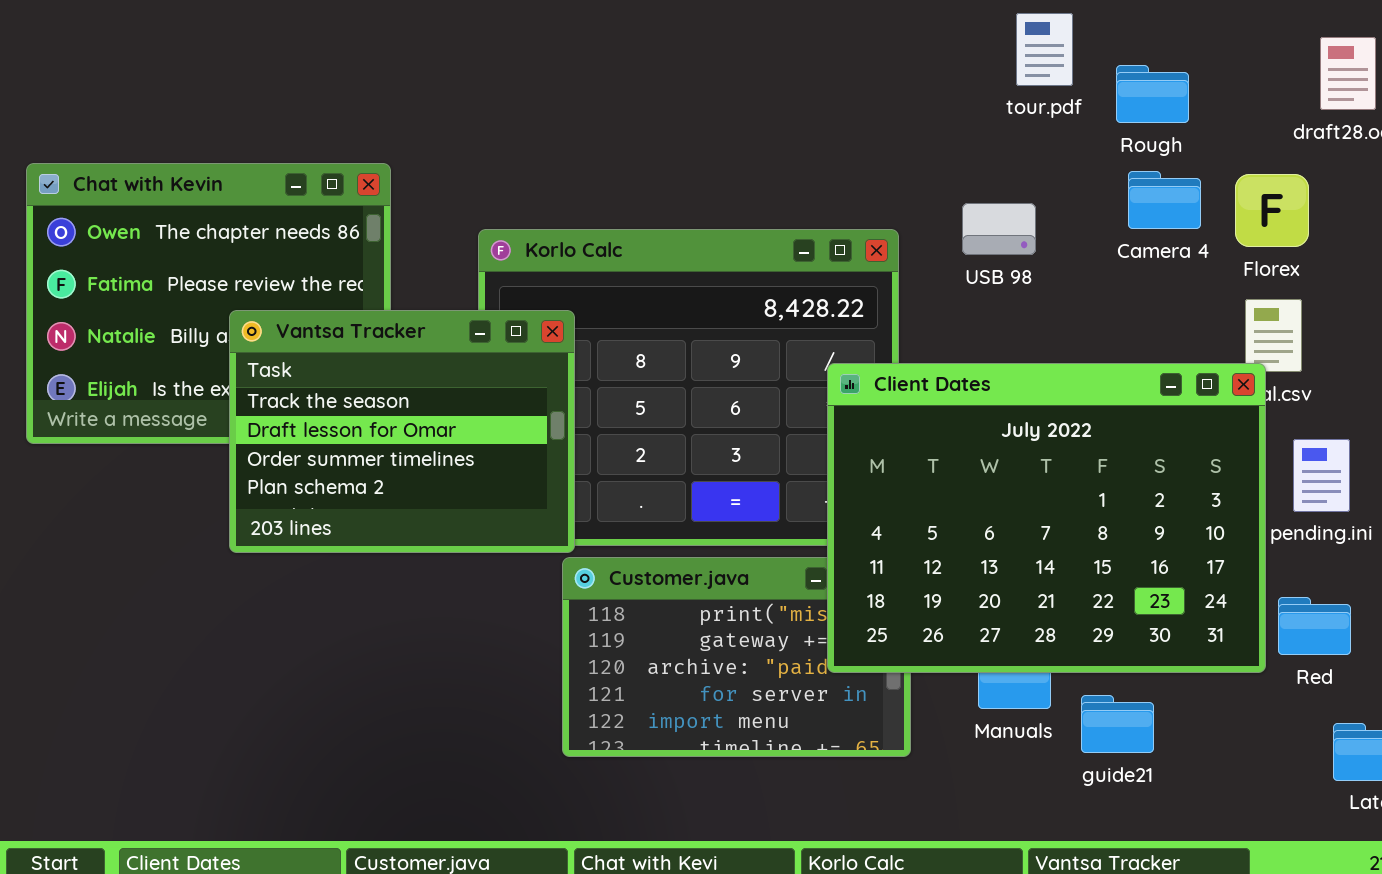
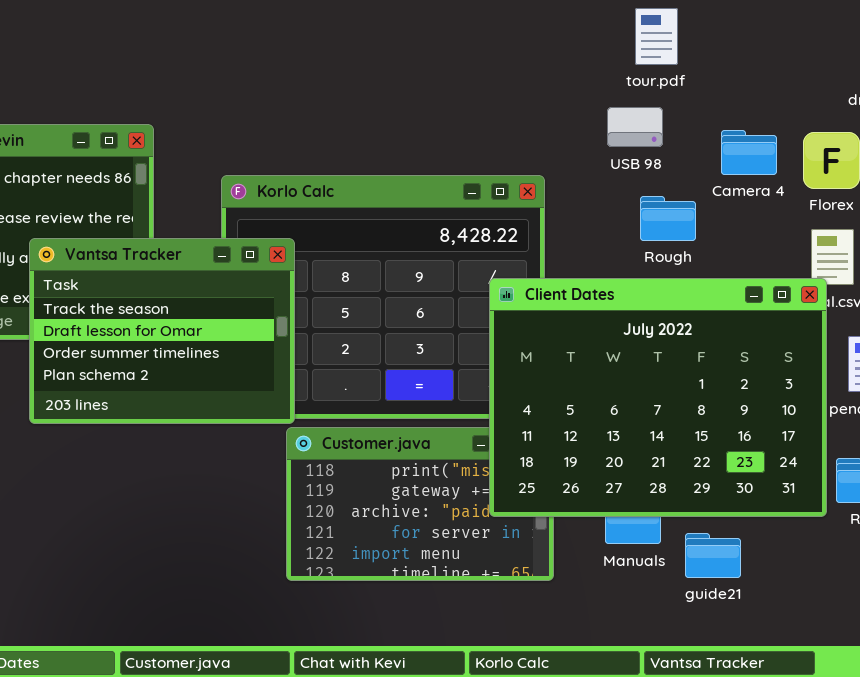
Rough: [1116,65,1189,123] -> [640,196,696,241], moved
USB 98: [962,203,1036,255] -> [607,107,663,147], moved

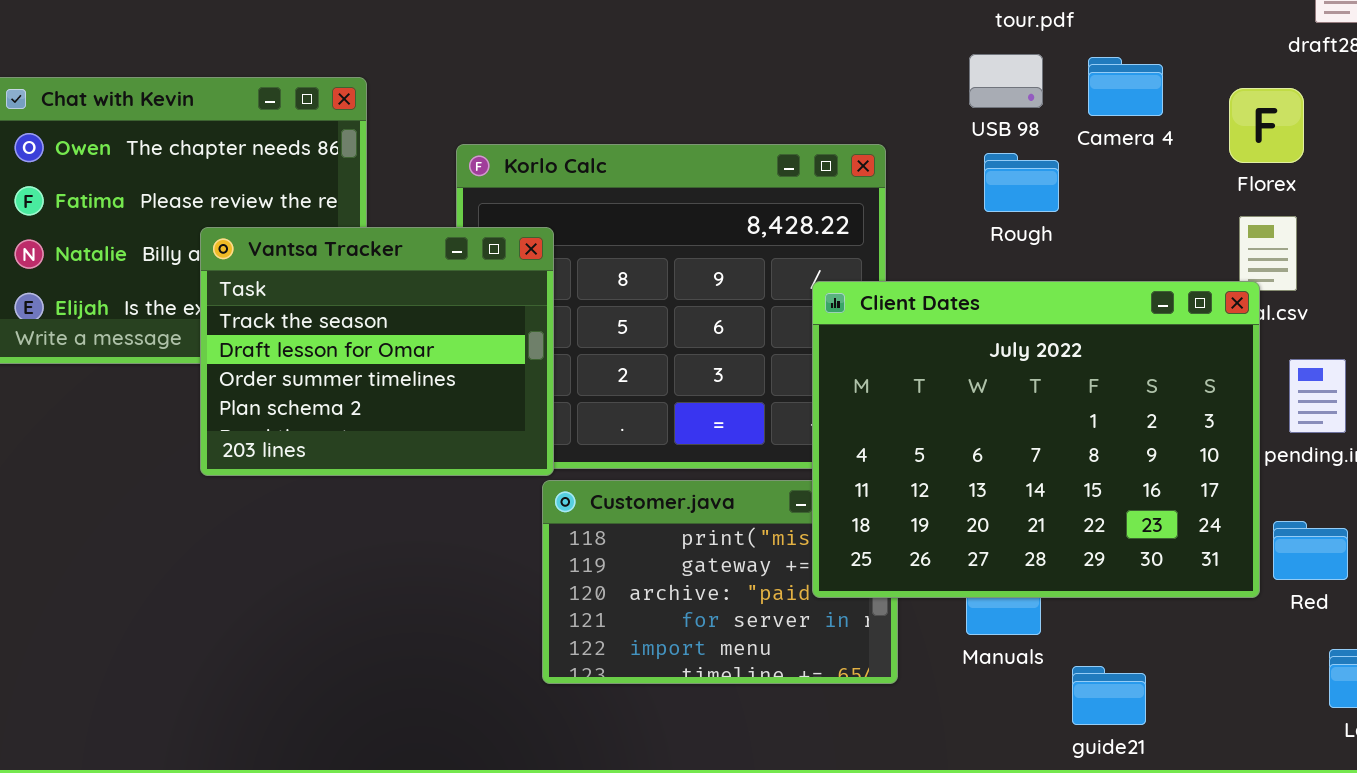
Camera 4: [721,130,777,175] -> [1088,57,1163,116], moved
Rough: [640,196,696,241] -> [984,153,1059,212], moved
guide21: [685,533,741,578] -> [1072,666,1146,725], moved

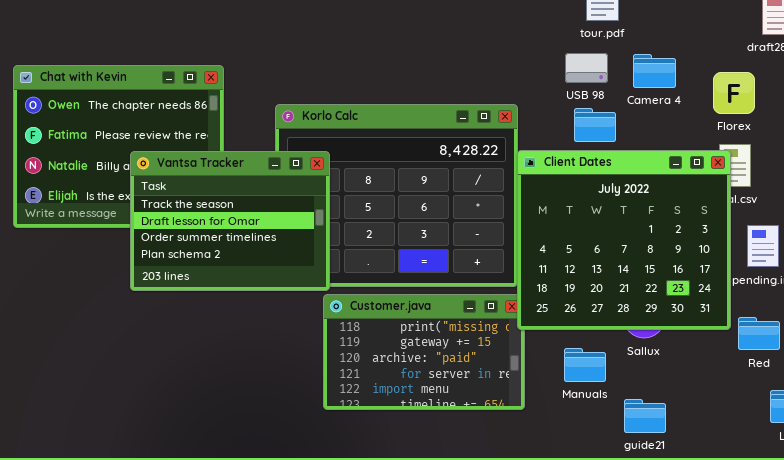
Client Dates: [812,281,1260,598] -> [517,150,731,330], moved, resized

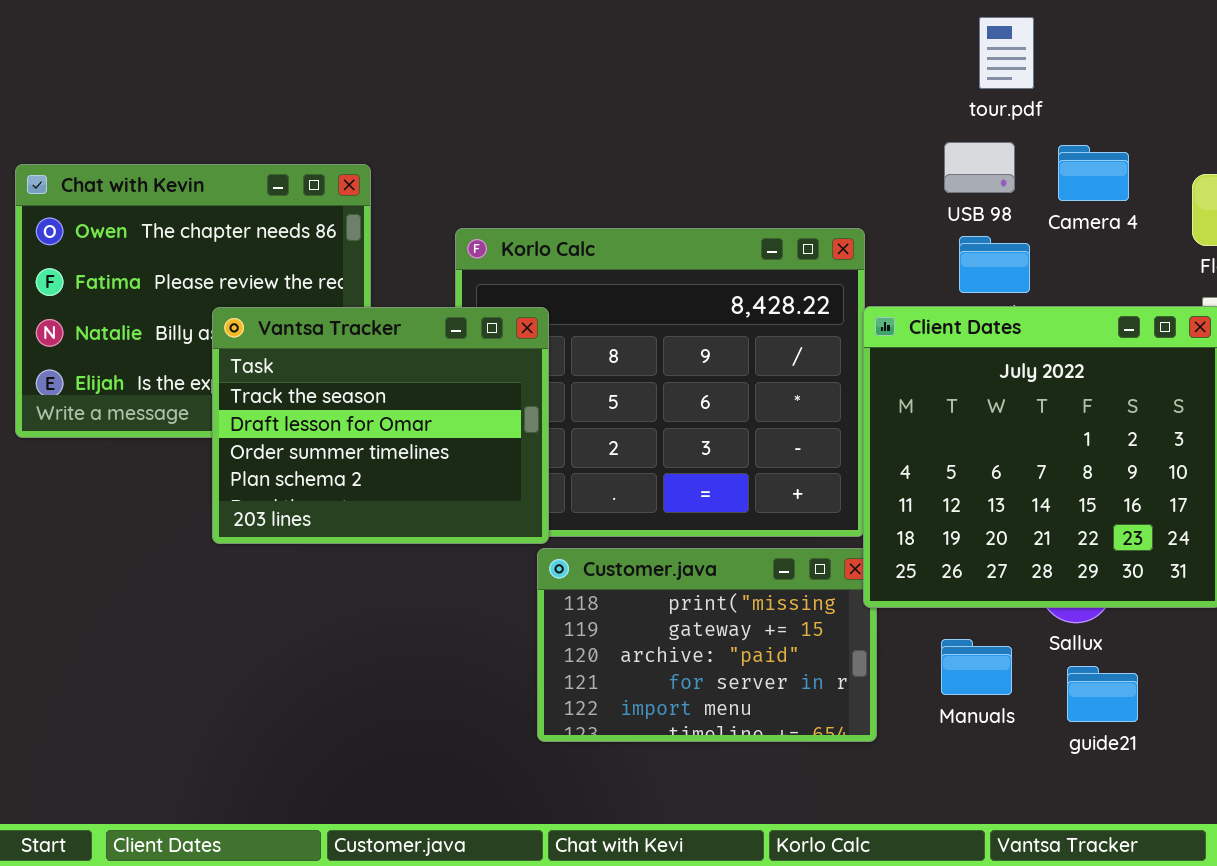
guide21: [624,399,666,433] -> [1067,666,1138,722], moved

